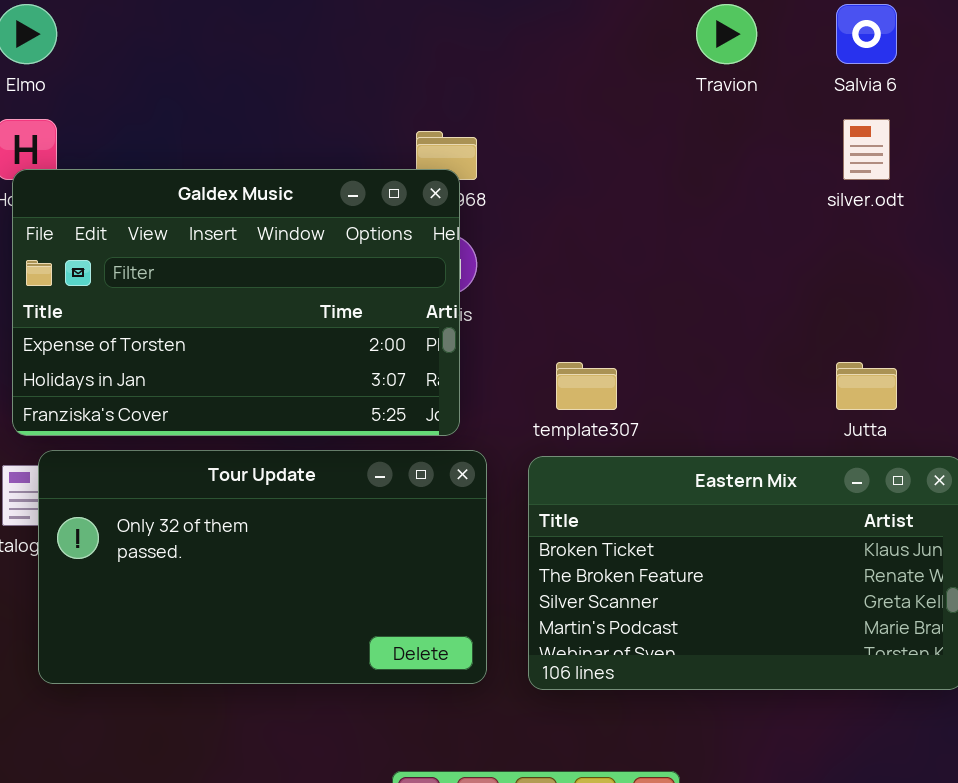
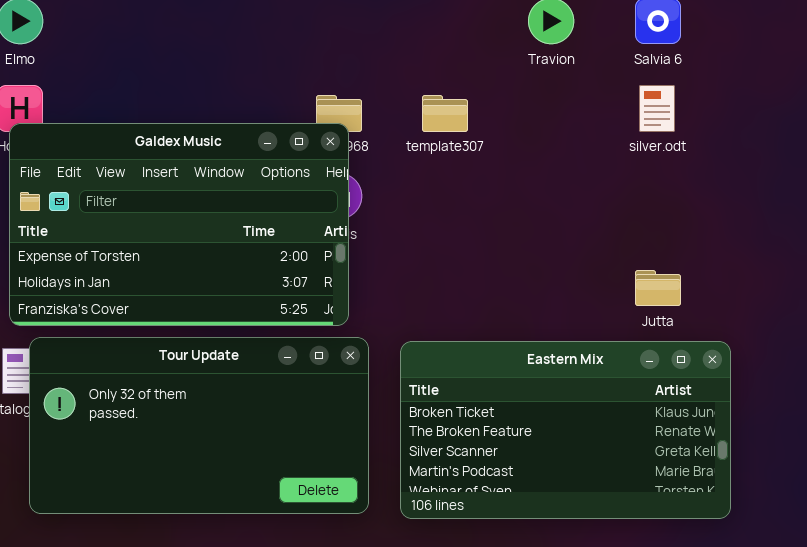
template307: [556,362,617,410] -> [422,95,468,132], moved

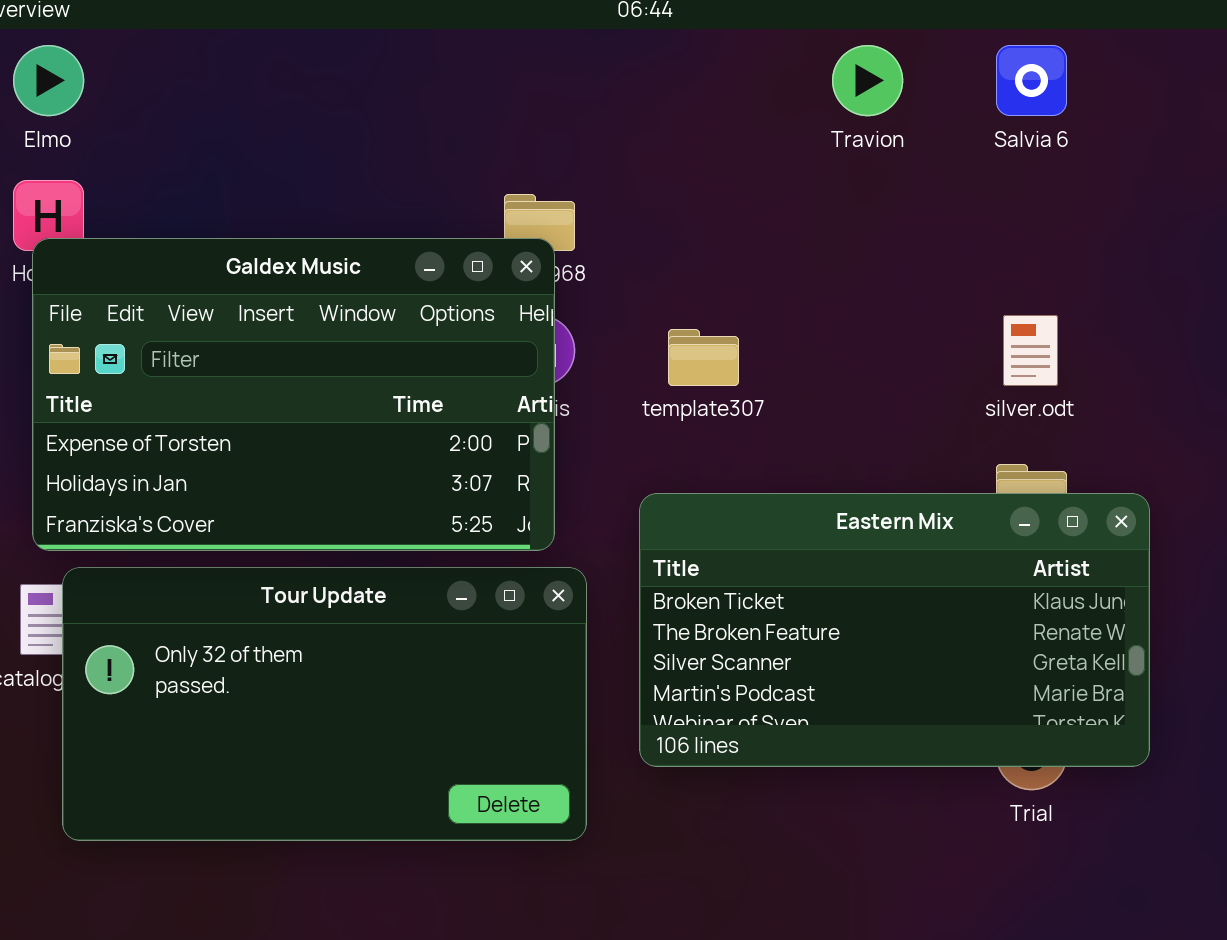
silver.odt: [639,85,675,132] -> [1003,315,1058,386], moved
template307: [422,95,468,132] -> [668,329,739,386], moved
Eastern Mix: [400,341,731,519] -> [639,493,1150,767], moved

